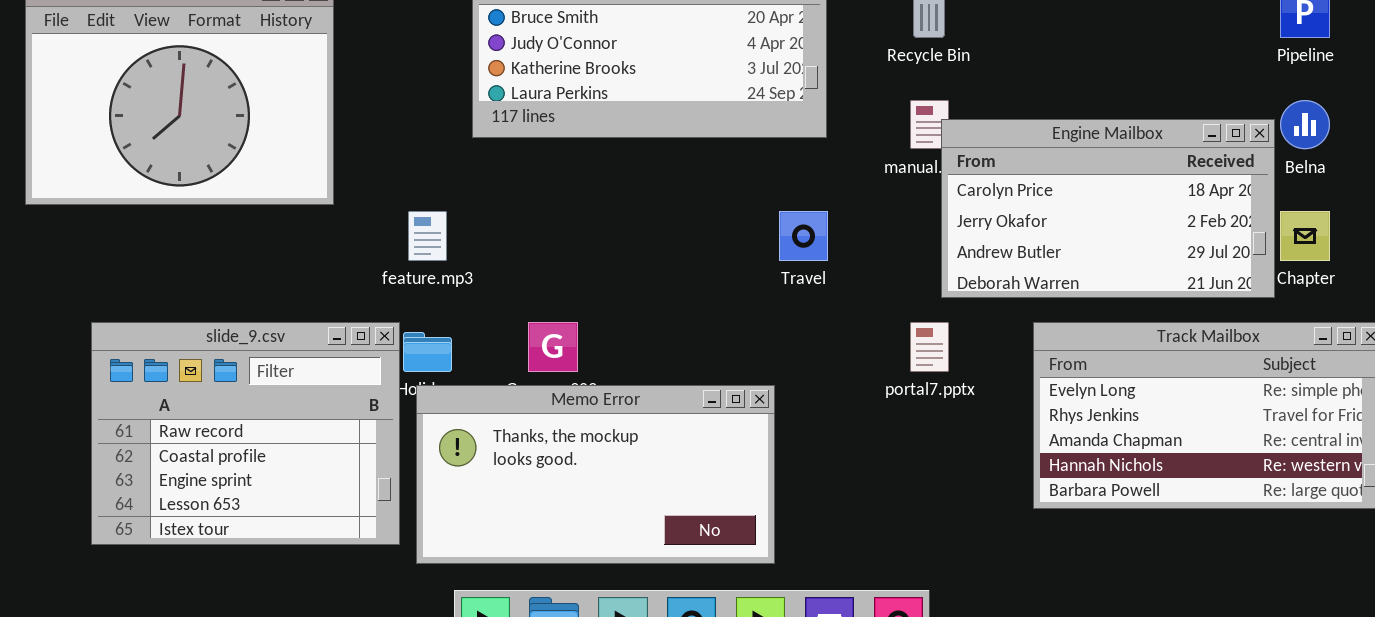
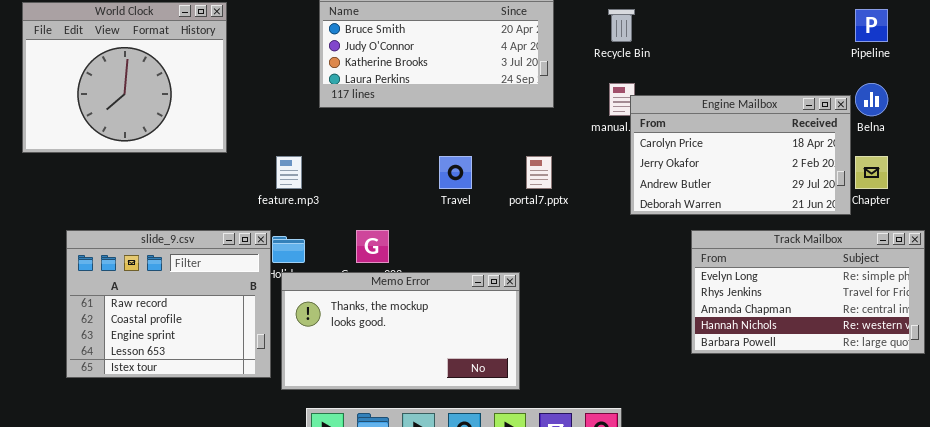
Travel: [779,211,828,261] -> [439,156,472,189], moved
portal7.pptx: [910,322,949,372] -> [526,156,552,189], moved

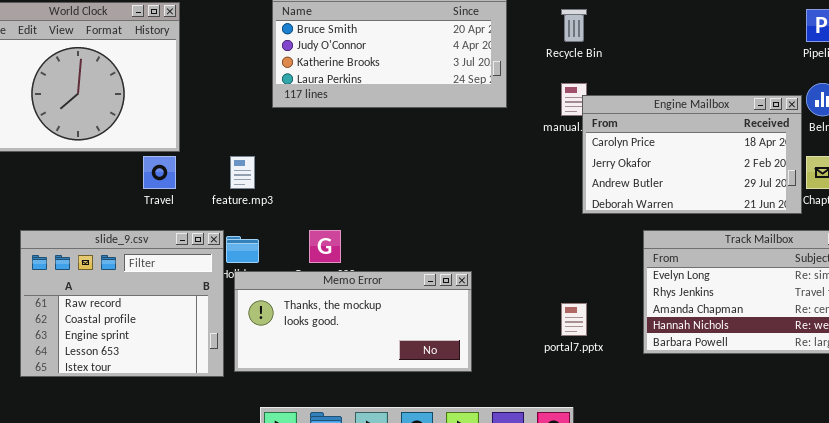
Travel: [439,156,472,189] -> [143,156,176,189], moved
portal7.pptx: [526,156,552,189] -> [561,303,587,336], moved
Memo Error: [281,272,520,390] -> [234,271,472,372], resized

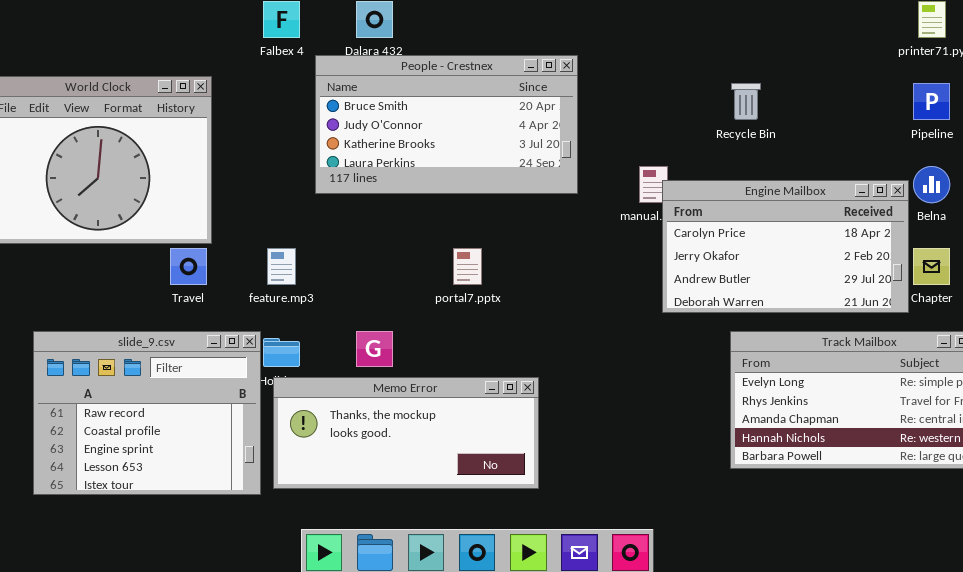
Recycle Bin: [561,9,587,42] -> [731,83,761,120], moved
portal7.pptx: [561,303,587,336] -> [453,248,482,285], moved

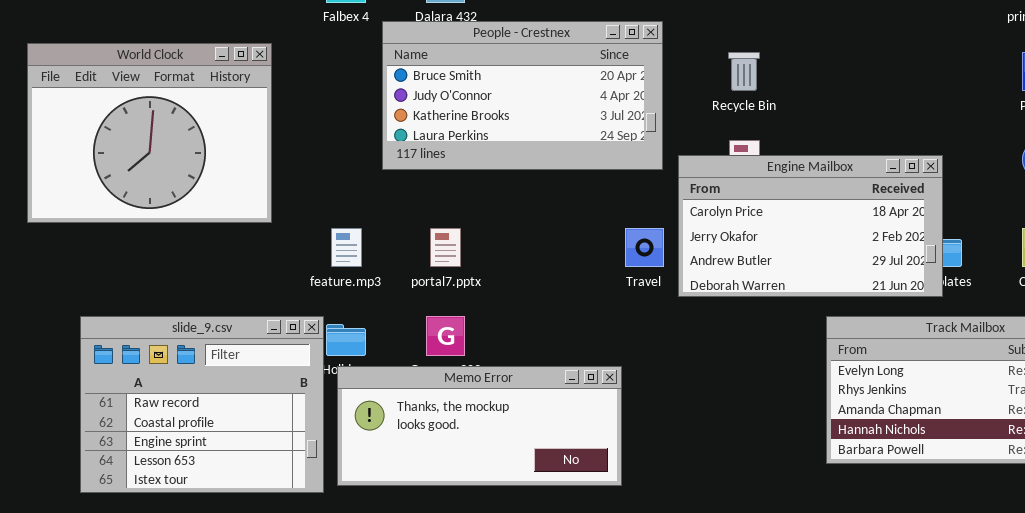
Recycle Bin: [731,83,761,120] -> [728,52,760,91], moved
Engine Mailbox: [662,180,909,313] -> [678,155,943,297], moved
Travel: [170,248,207,285] -> [625,228,664,267], moved
portal7.pptx: [453,248,482,285] -> [430,228,461,267], moved

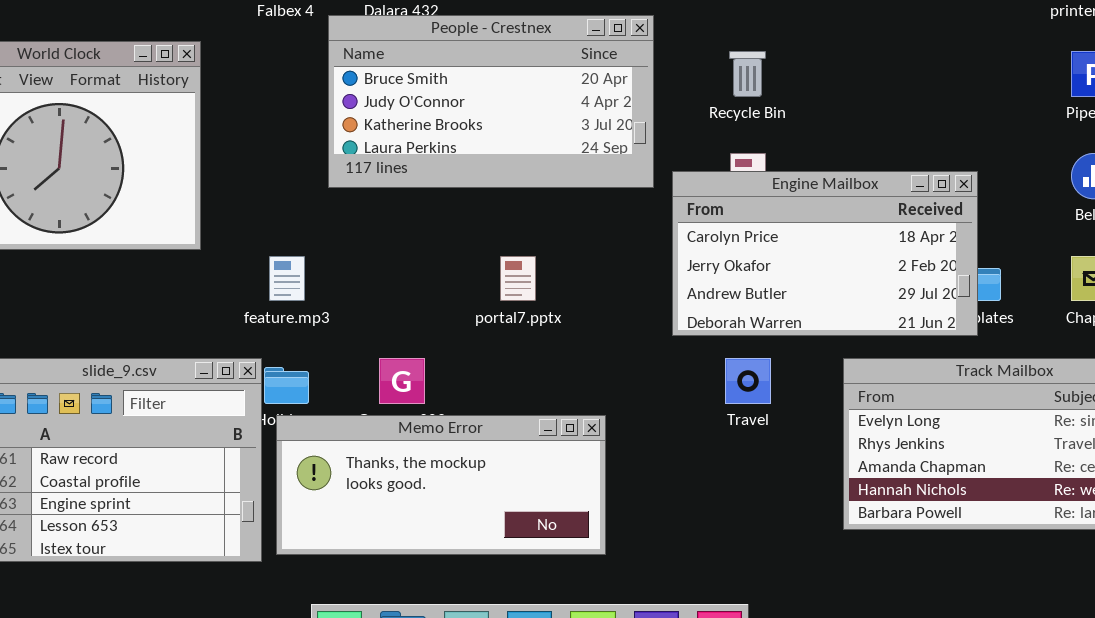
portal7.pptx: [430,228,461,267] -> [500,256,536,301], moved
Travel: [625,228,664,267] -> [725,358,771,404], moved

